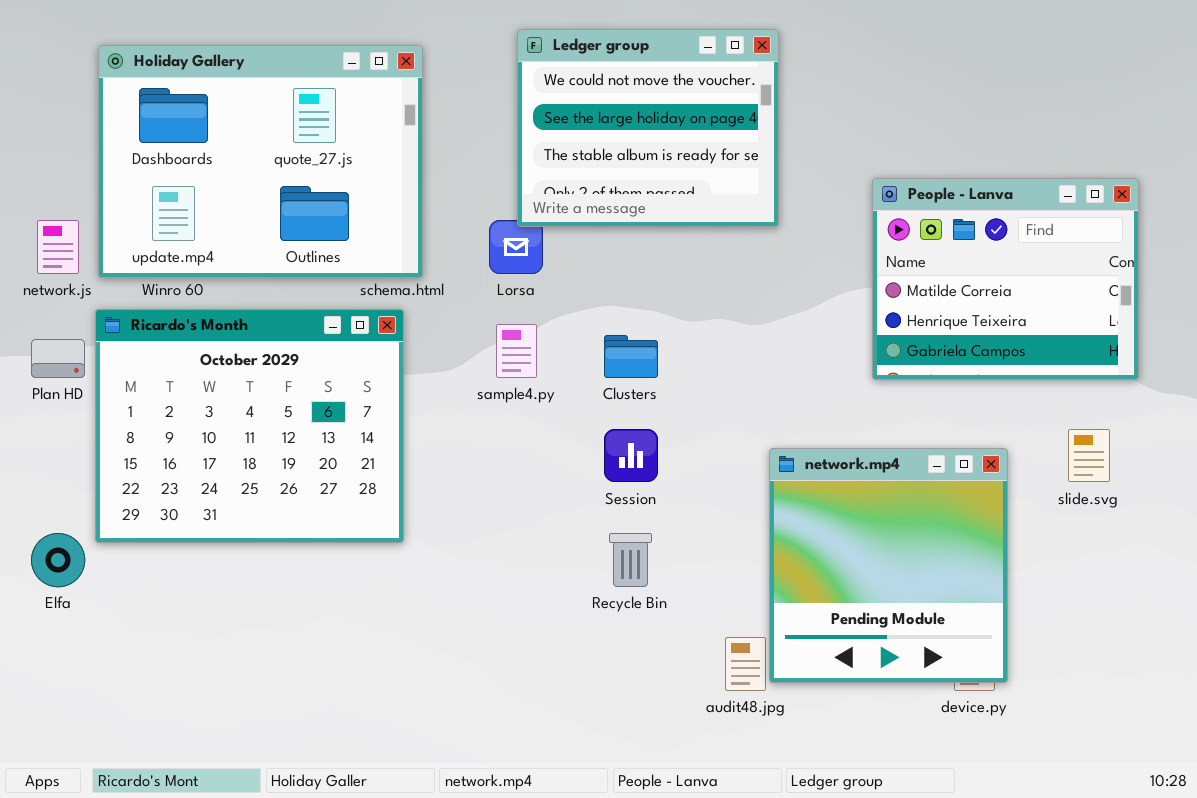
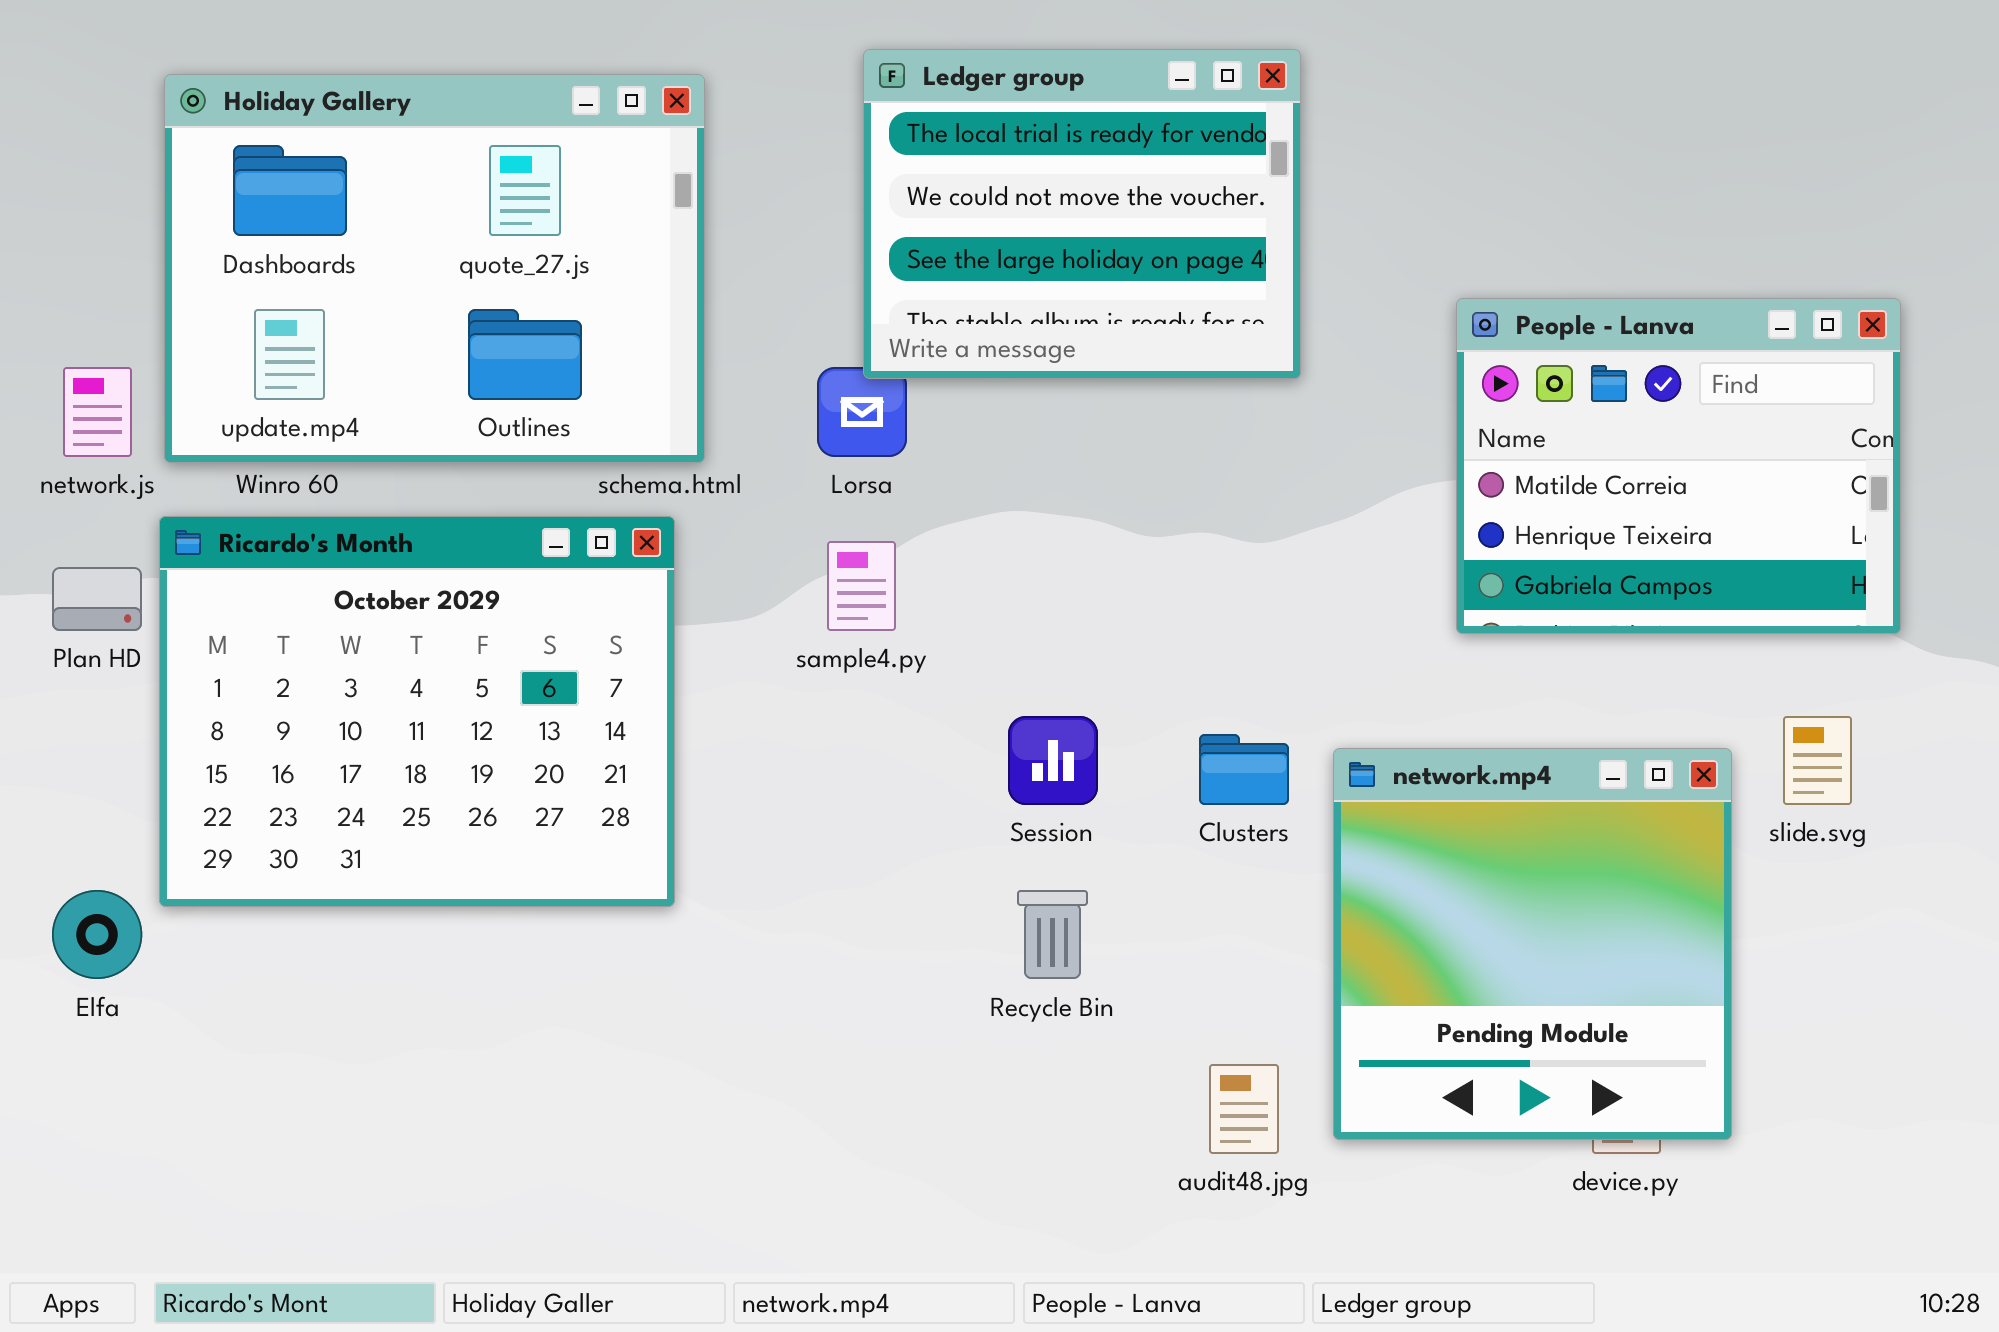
Ledger group: [517,29,779,227] -> [863,49,1301,379], scrolled up 1 row
Clusters: [604,335,658,378] -> [1199,734,1289,805], moved
network.mp4: [769,448,1008,683] -> [1333,748,1732,1140], moved

